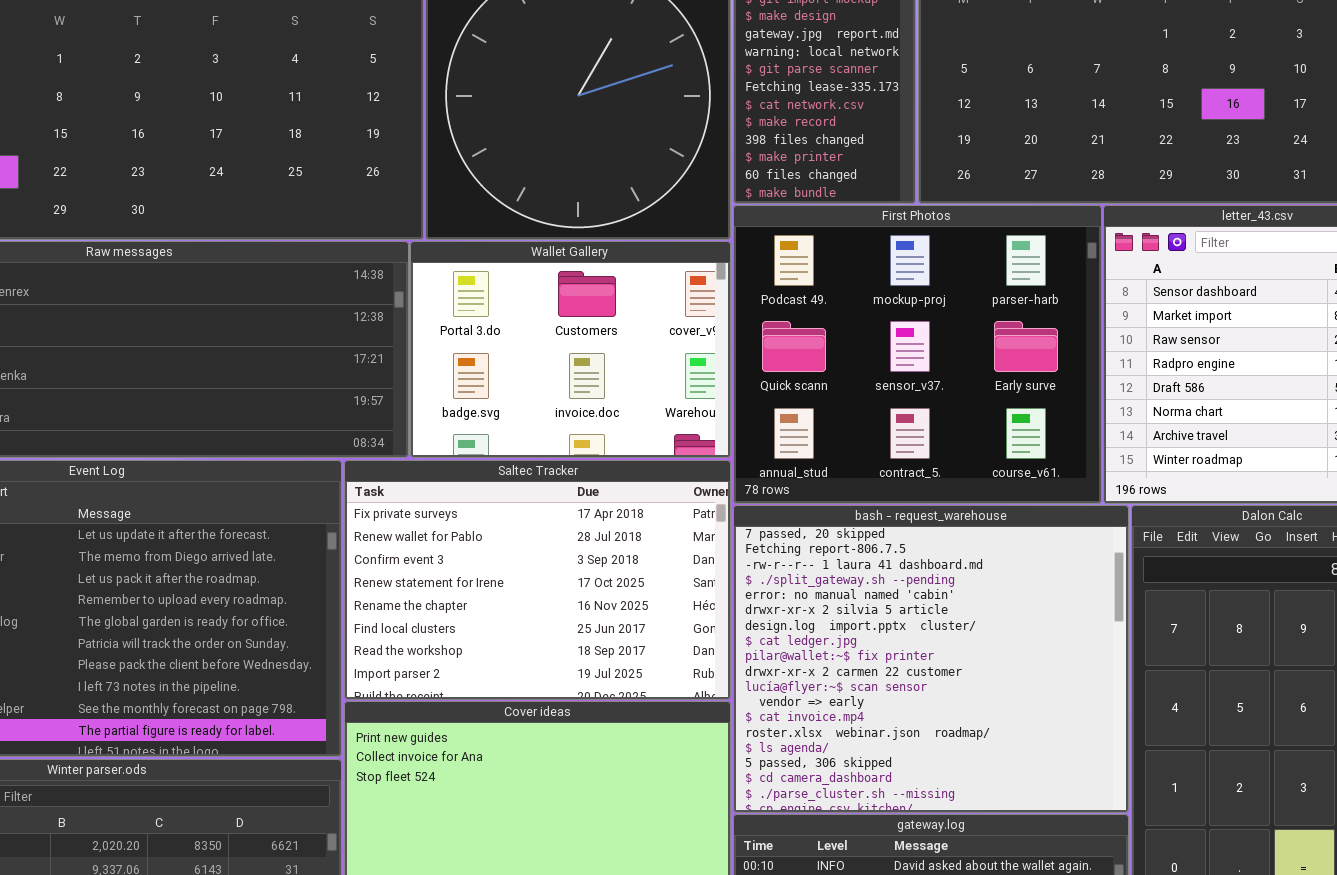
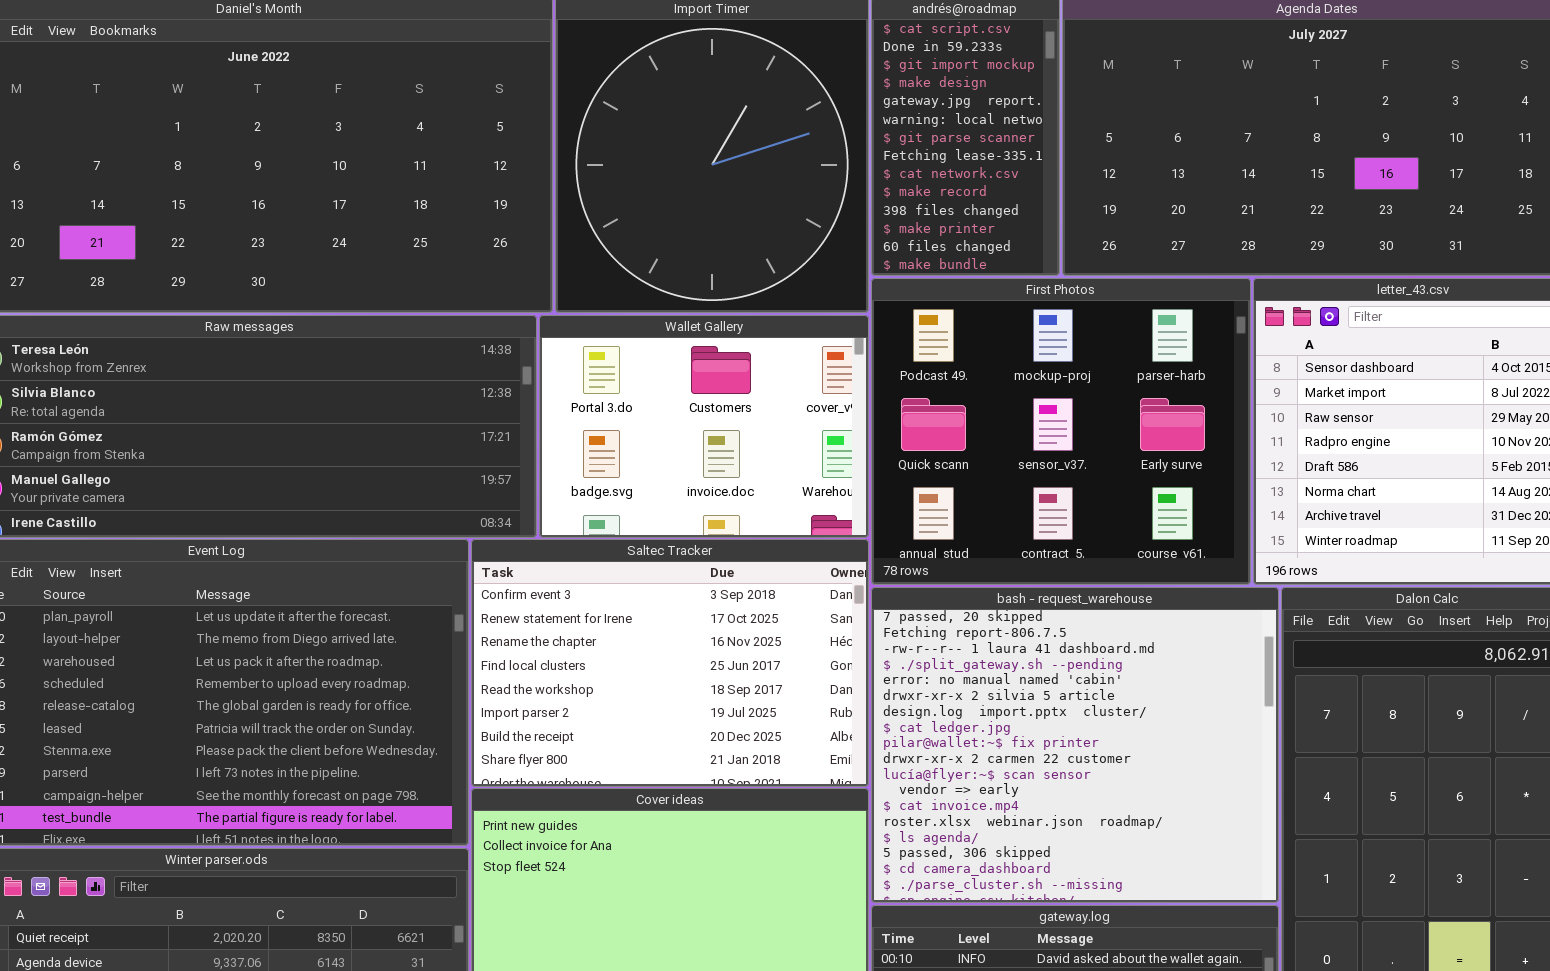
Saltec Tracker: [344,460,731,700] -> [471,539,869,787], scrolled down 2 rows

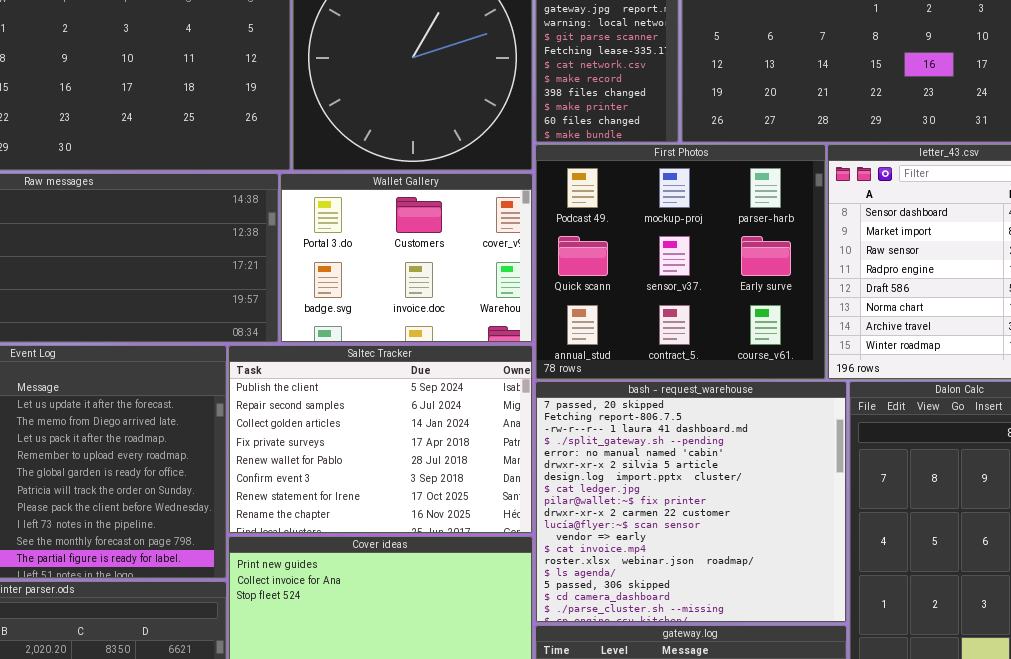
Saltec Tracker: [471,539,869,787] -> [228,345,533,534], scrolled up 5 rows

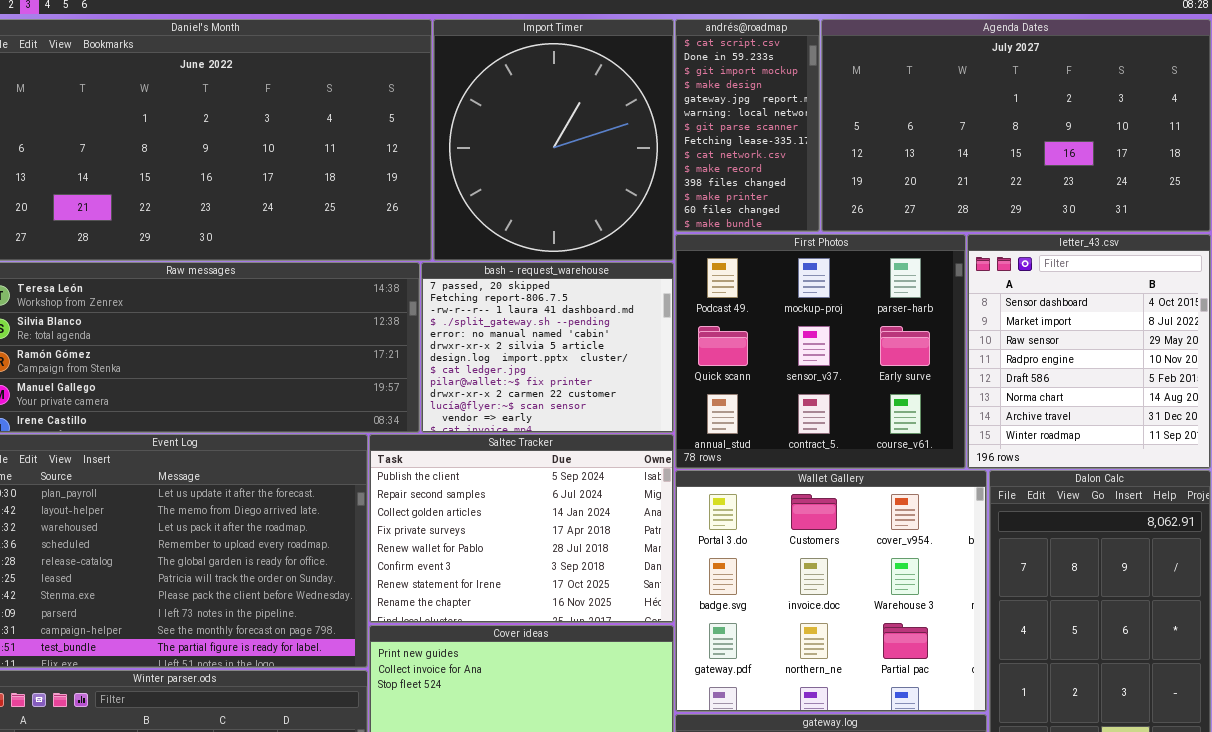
Wallet Gallery: [280,173,533,343] -> [675,470,987,712], moved, resized
bash - request_warehouse: [535,381,847,623] -> [421,262,674,433], moved, resized

